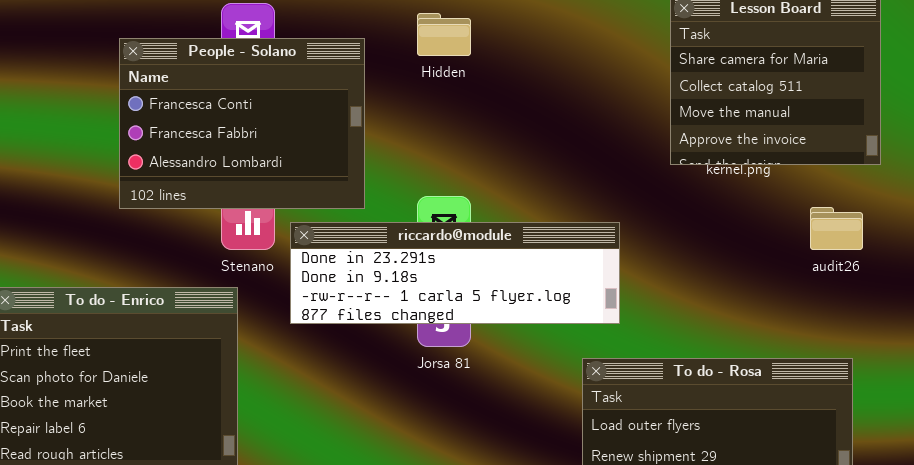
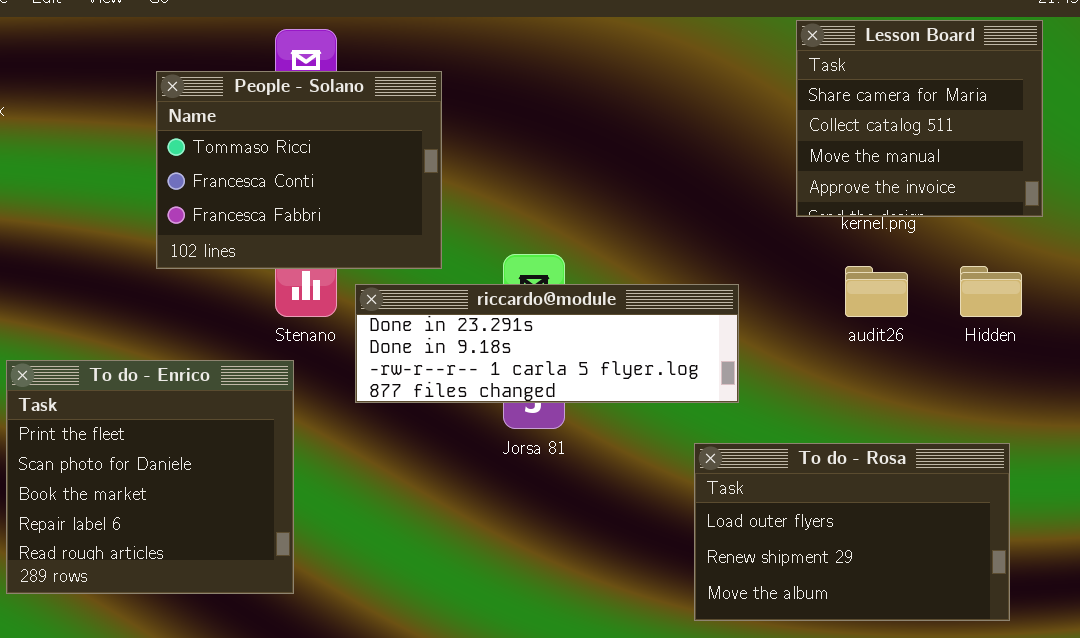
Hidden: [417,13,471,56] -> [960,266,1022,317], moved
People - Solano: [119,38,365,209] -> [156,71,442,269], scrolled up 1 row
audit26: [810,207,863,250] -> [845,266,908,317], moved

